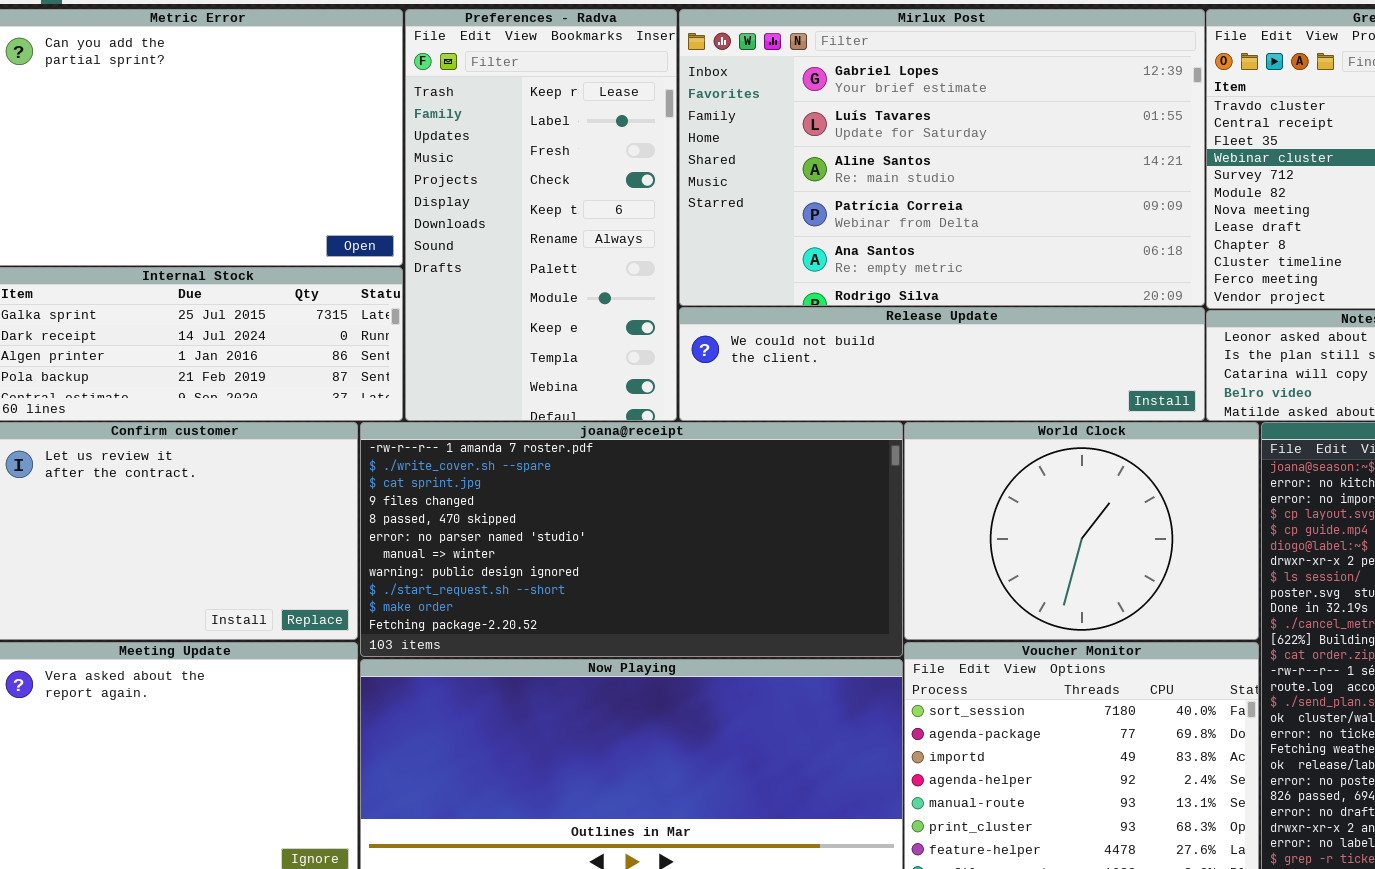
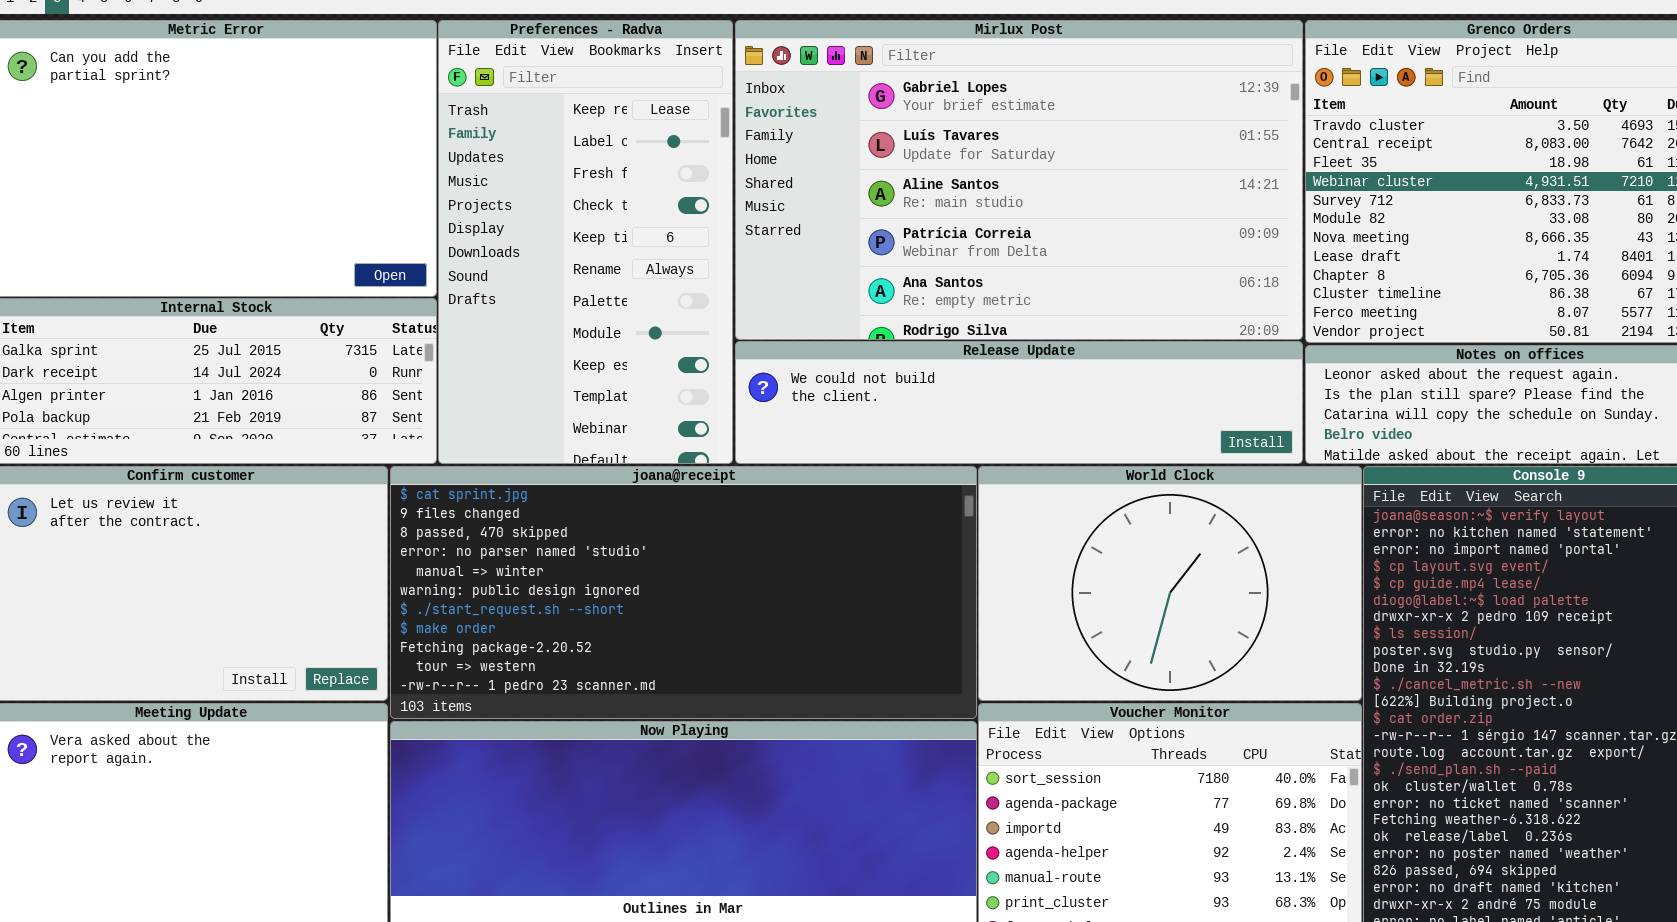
joana@receipt: [360,422,903,657] -> [390,466,977,719], scrolled down 2 rows

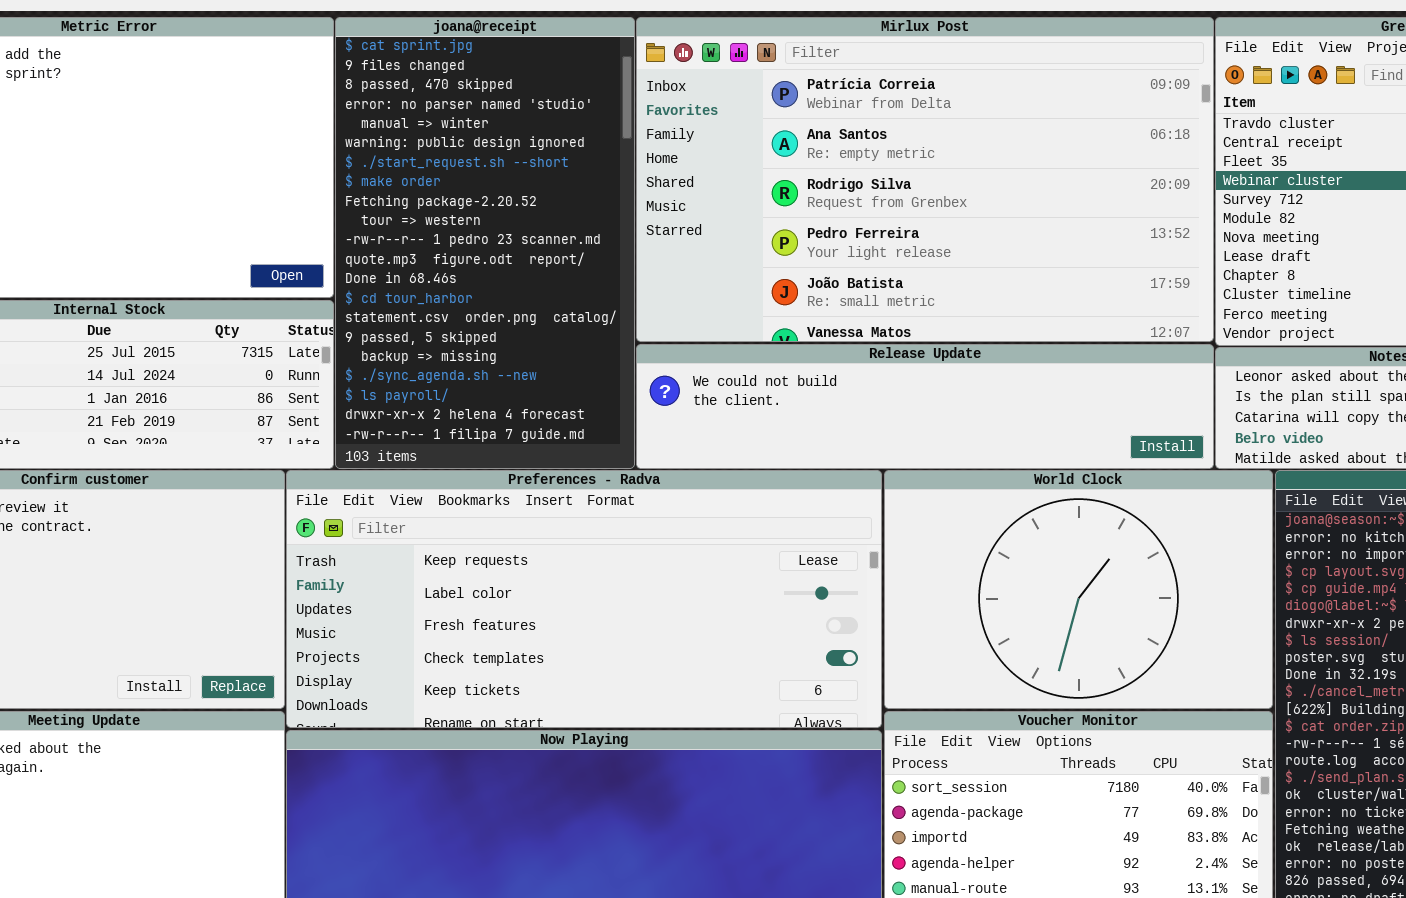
Preferences - Radva: [438,20,733,464] -> [286,470,882,728], moved, resized
Mirlux Post: [735,20,1303,340] -> [636,17,1214,342], scrolled down 3 rows
joana@receipt: [390,466,977,719] -> [335,17,635,469], moved, resized

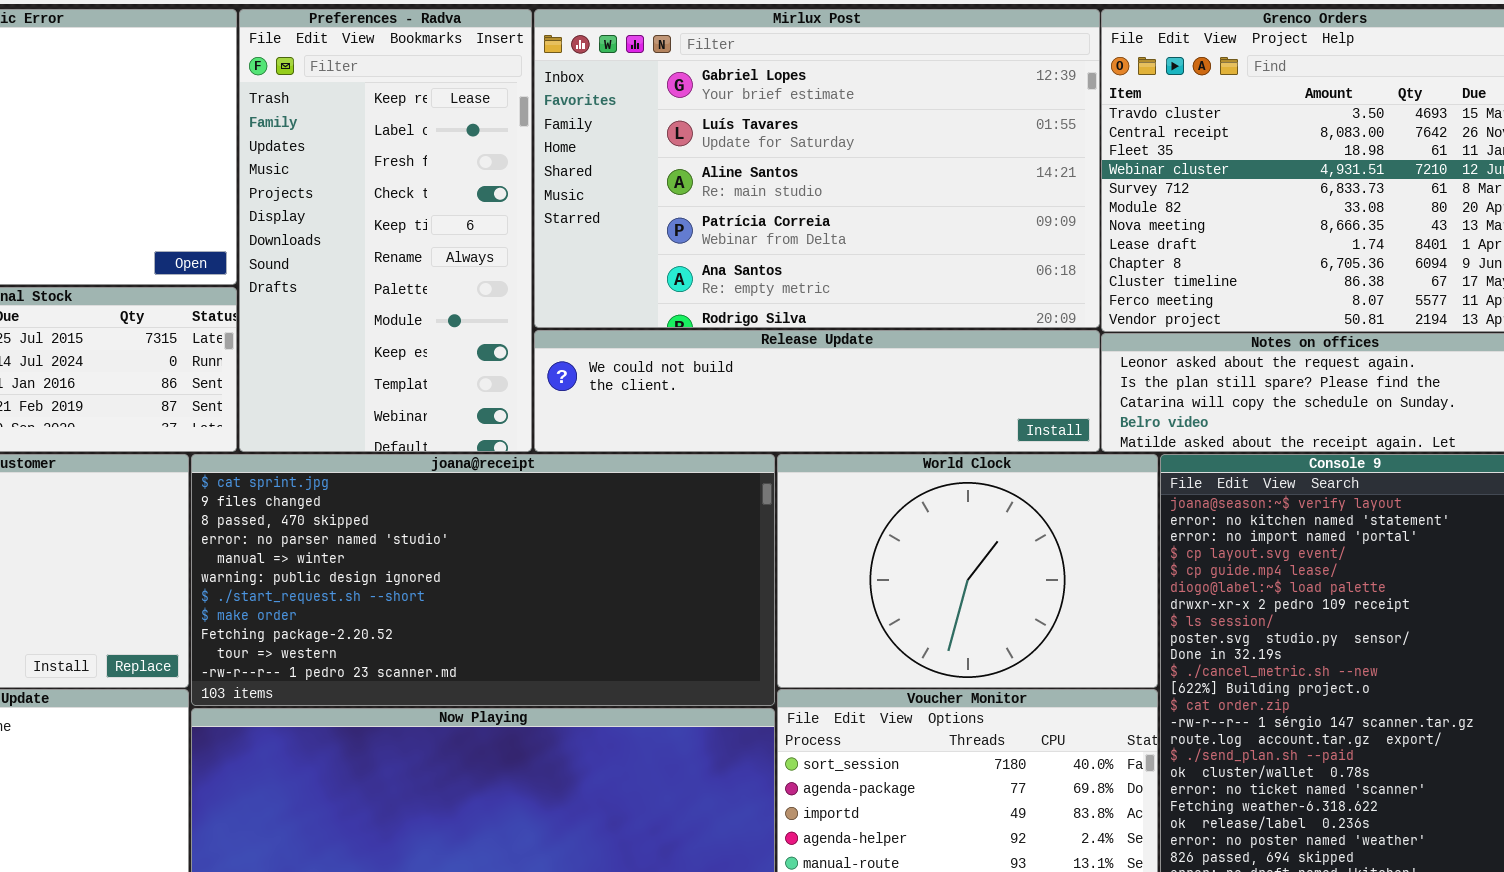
joana@receipt: [335,17,635,469] -> [191,454,775,706], moved, resized
Mirlux Post: [636,17,1214,342] -> [534,9,1100,328], scrolled up 3 rows
Preferences - Radva: [286,470,882,728] -> [239,9,532,452], moved, resized

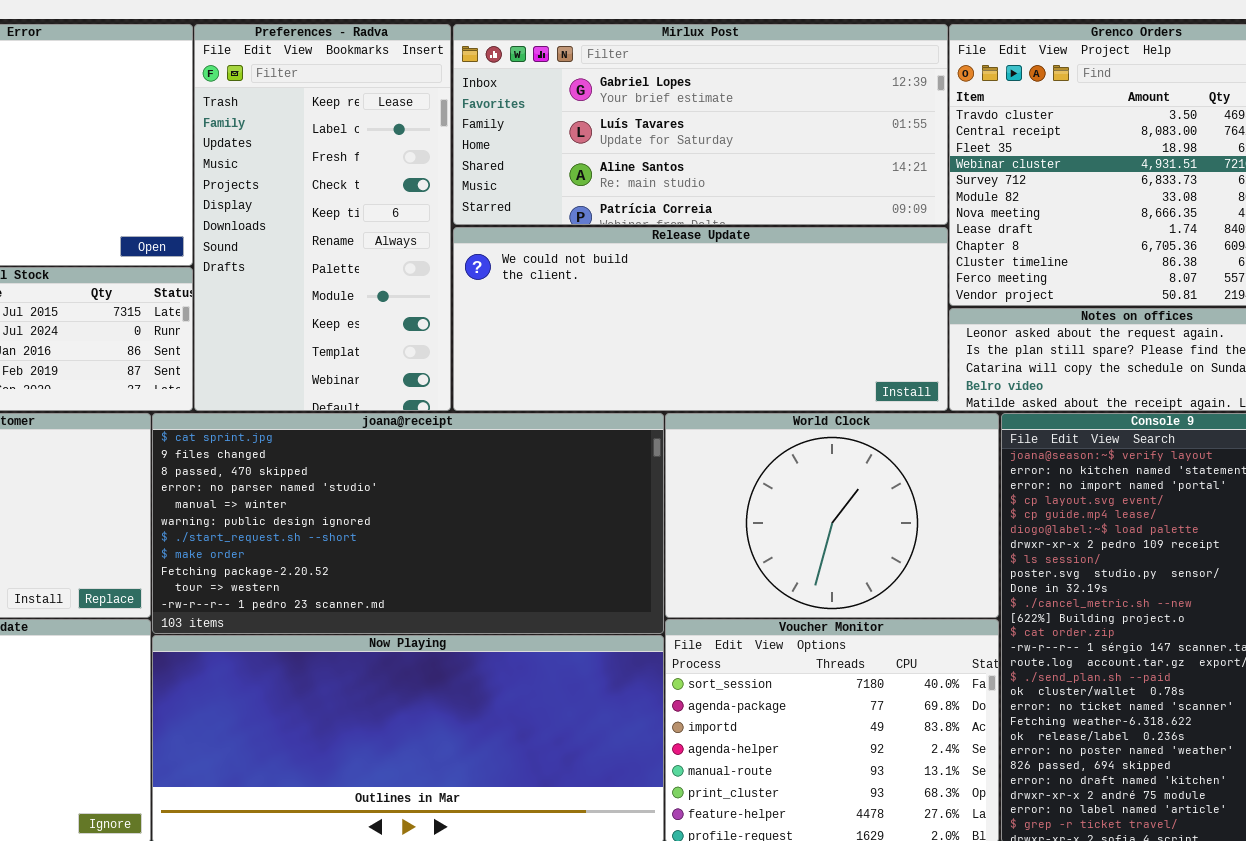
Mirlux Post: [534,9,1100,328] -> [453,24,948,225], resized
Release Update: [534,330,1100,452] -> [453,227,948,411], resized

